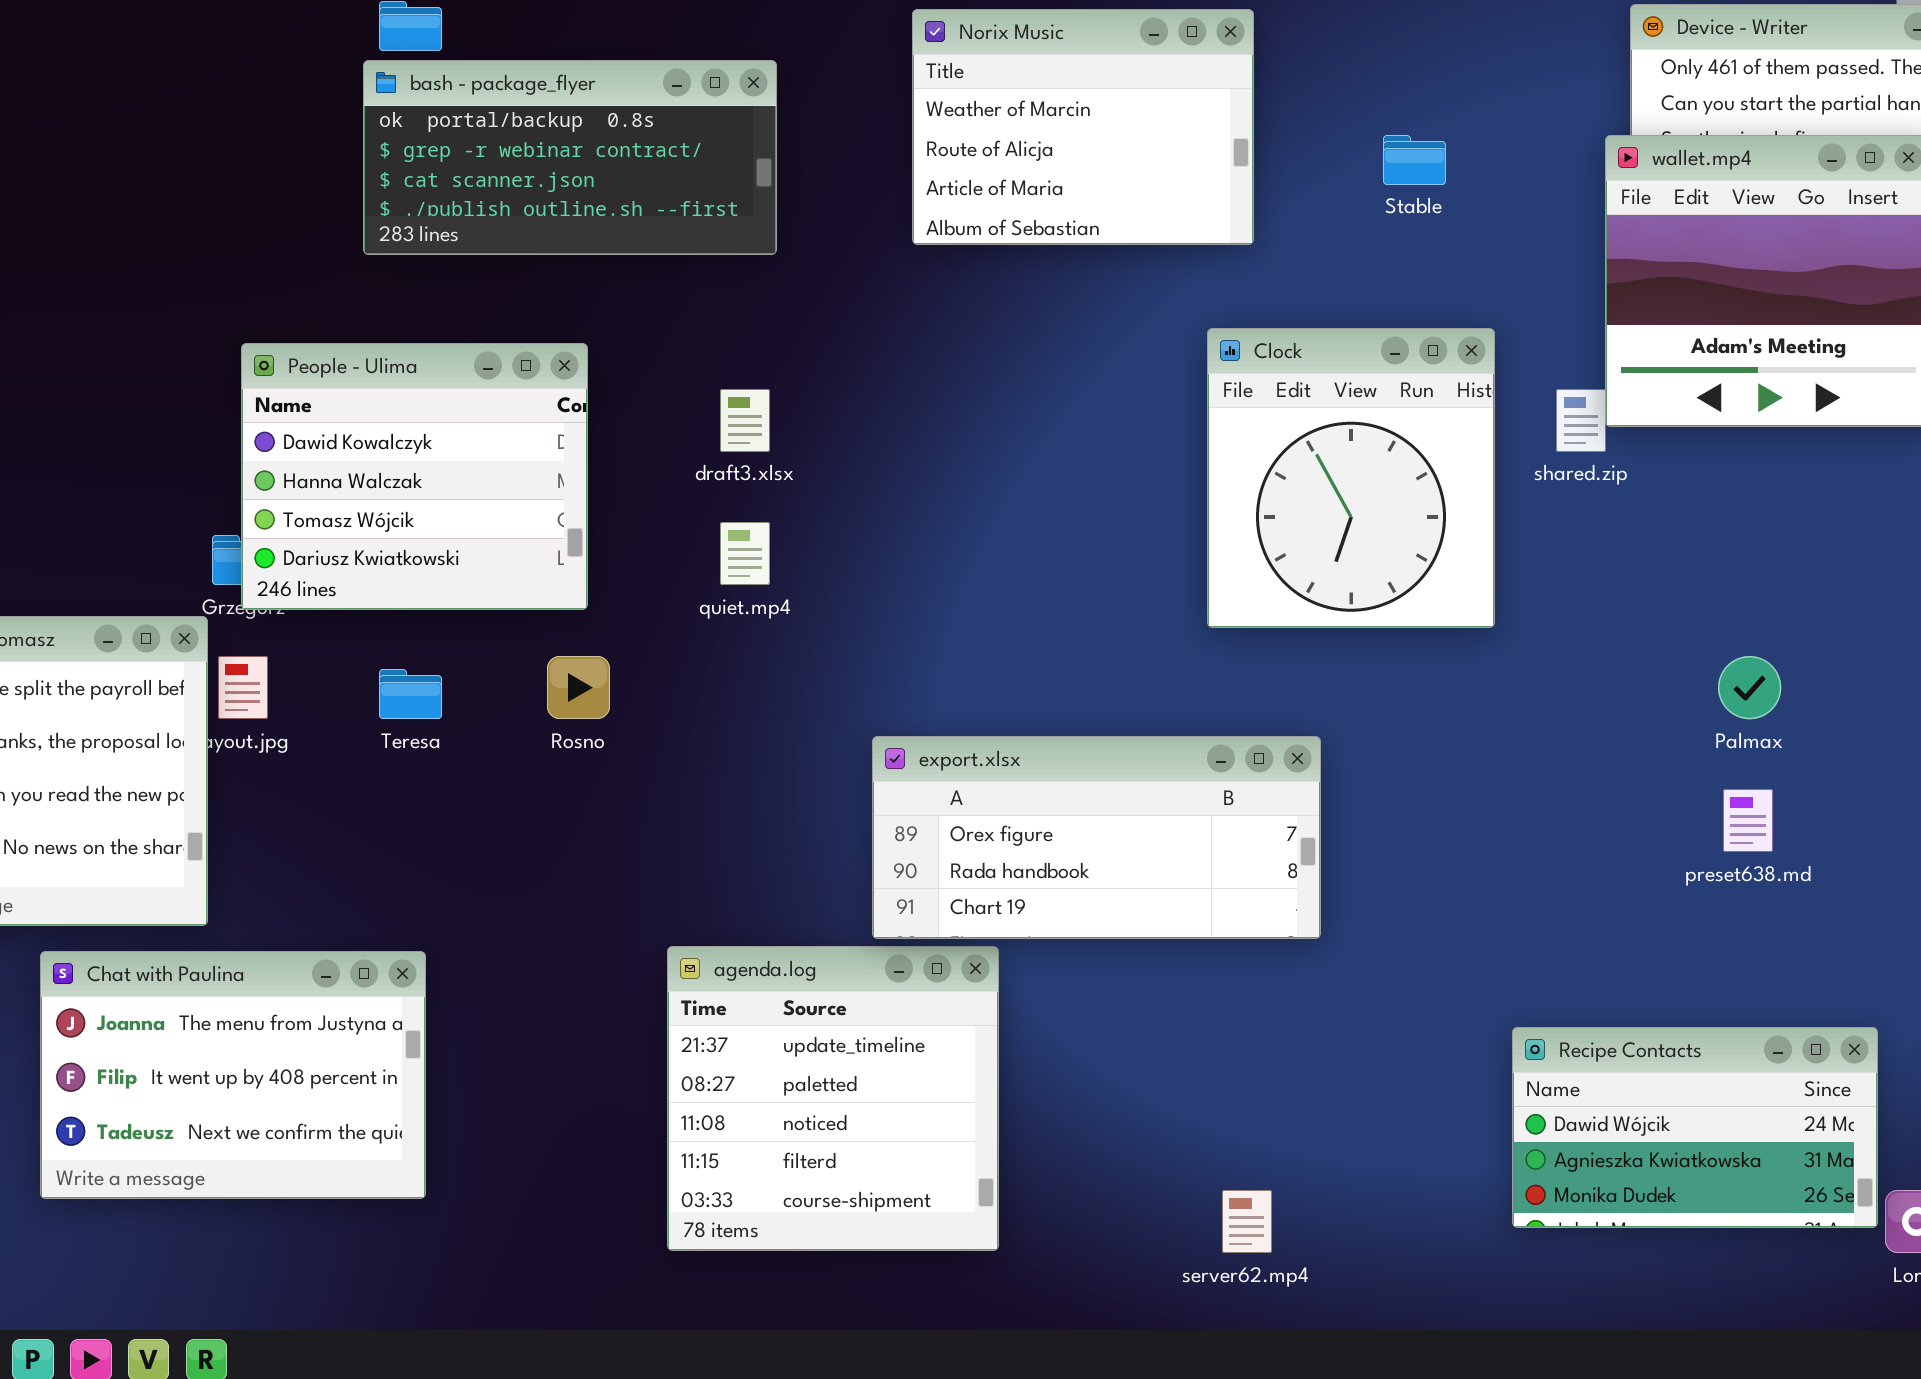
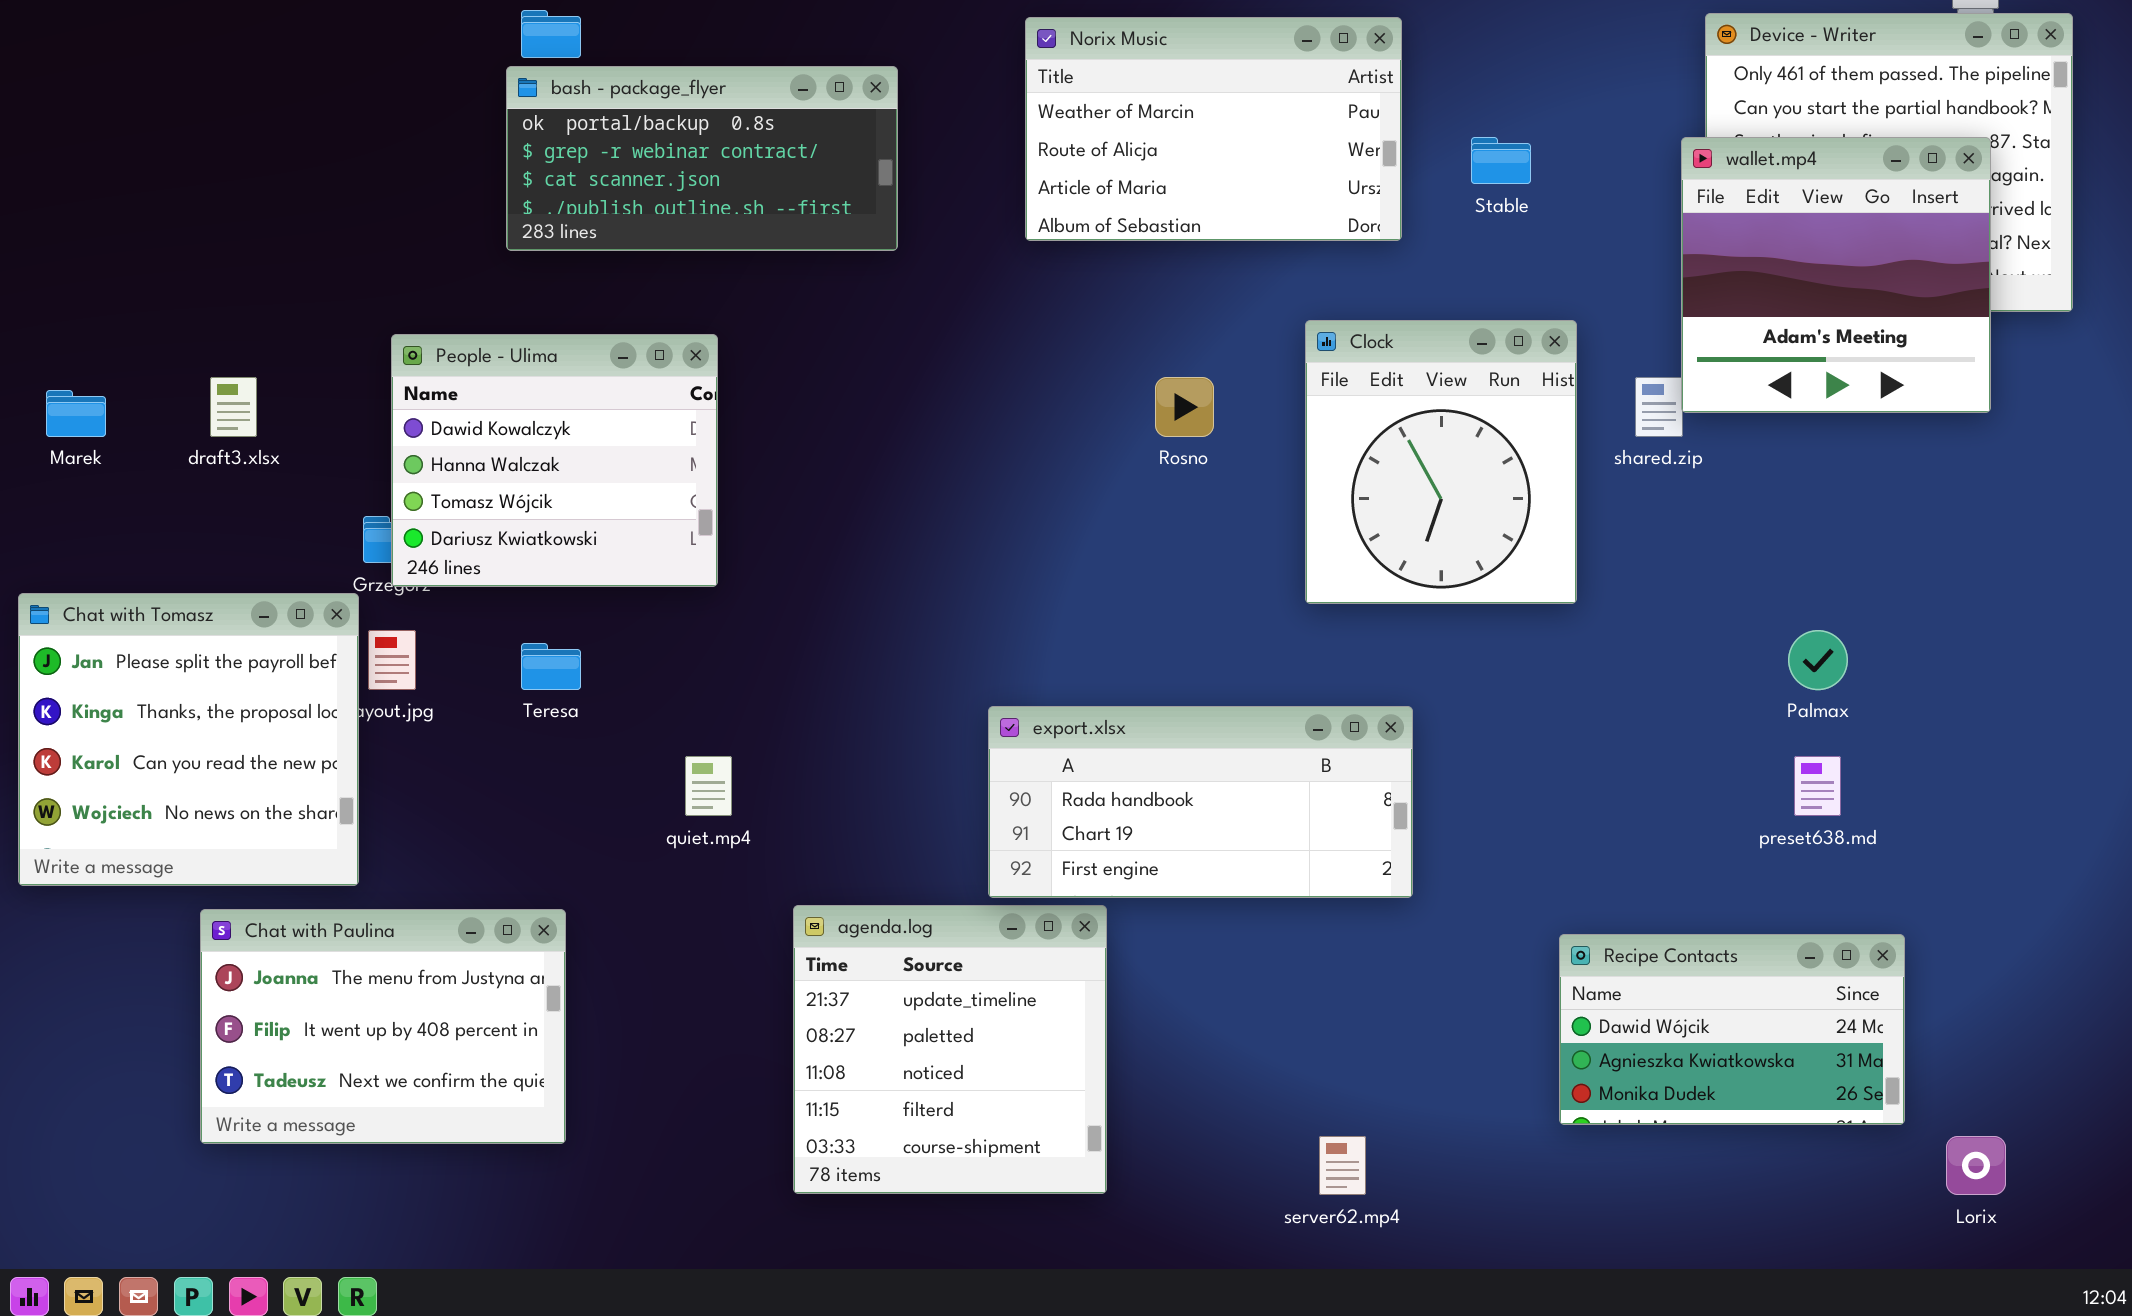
Norix Music: [912,9,1254,245] -> [1025,17,1402,241], resized
draft3.xlsx: [720,389,770,452] -> [210,377,257,437], moved
quiet.mp4: [720,522,770,585] -> [685,756,732,816], moved
Rosno: [547,656,610,719] -> [1155,377,1214,437], moved
export.xlsx: [872,736,1321,939] -> [988,706,1413,898], scrolled down 1 row
Recipe Contacts: [1512,1027,1878,1228] -> [1559,934,1905,1125], moved

